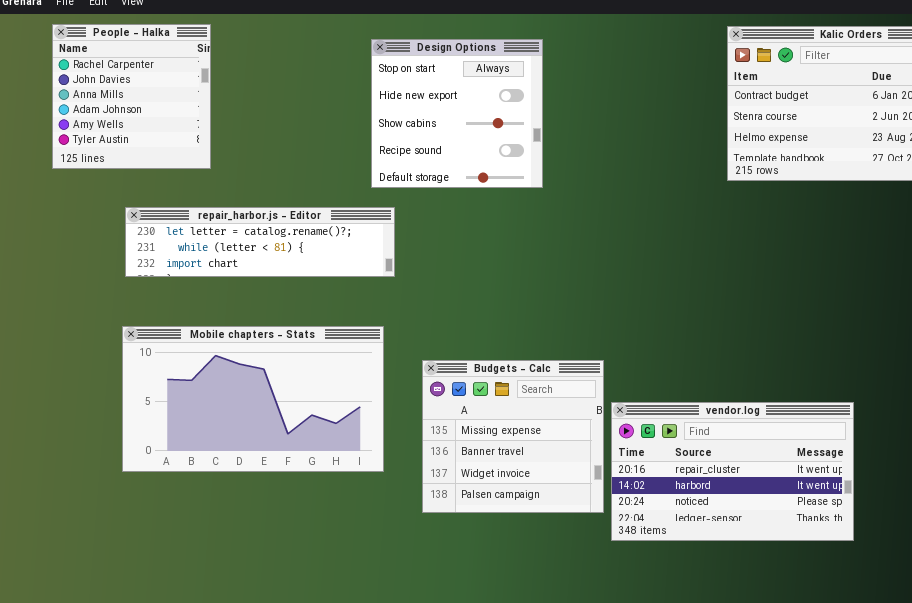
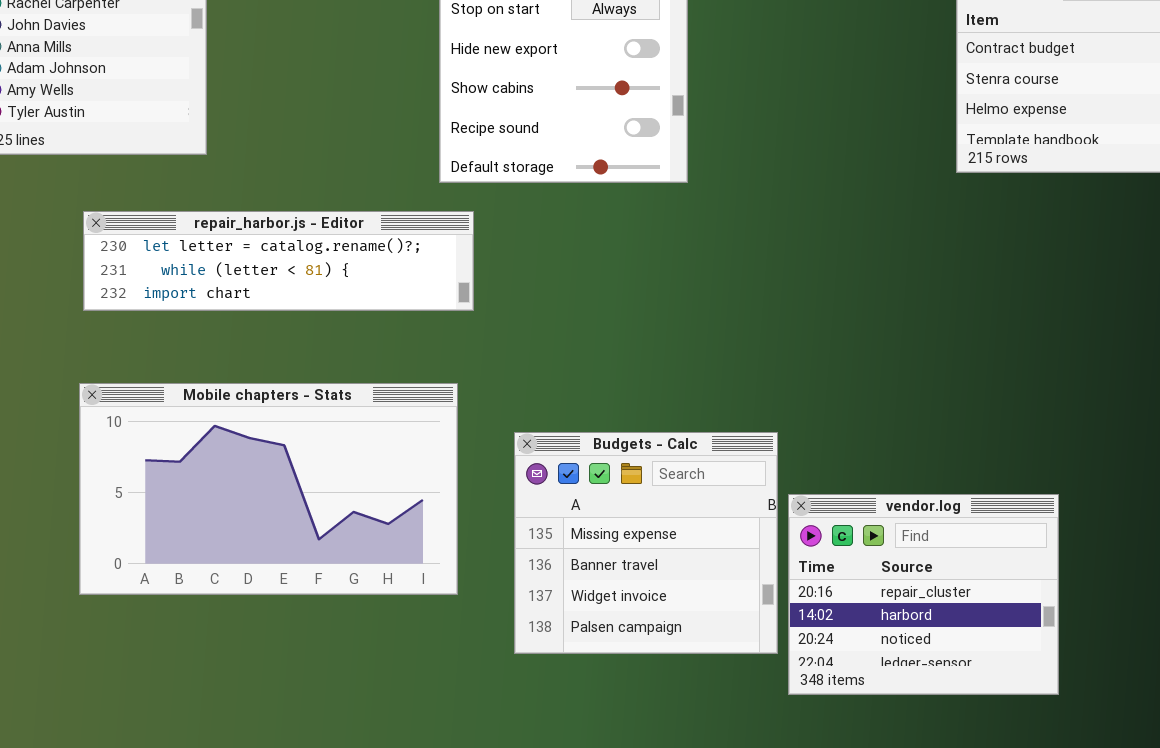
vendor.log: [611,402,854,541] -> [788,494,1059,695], resized

